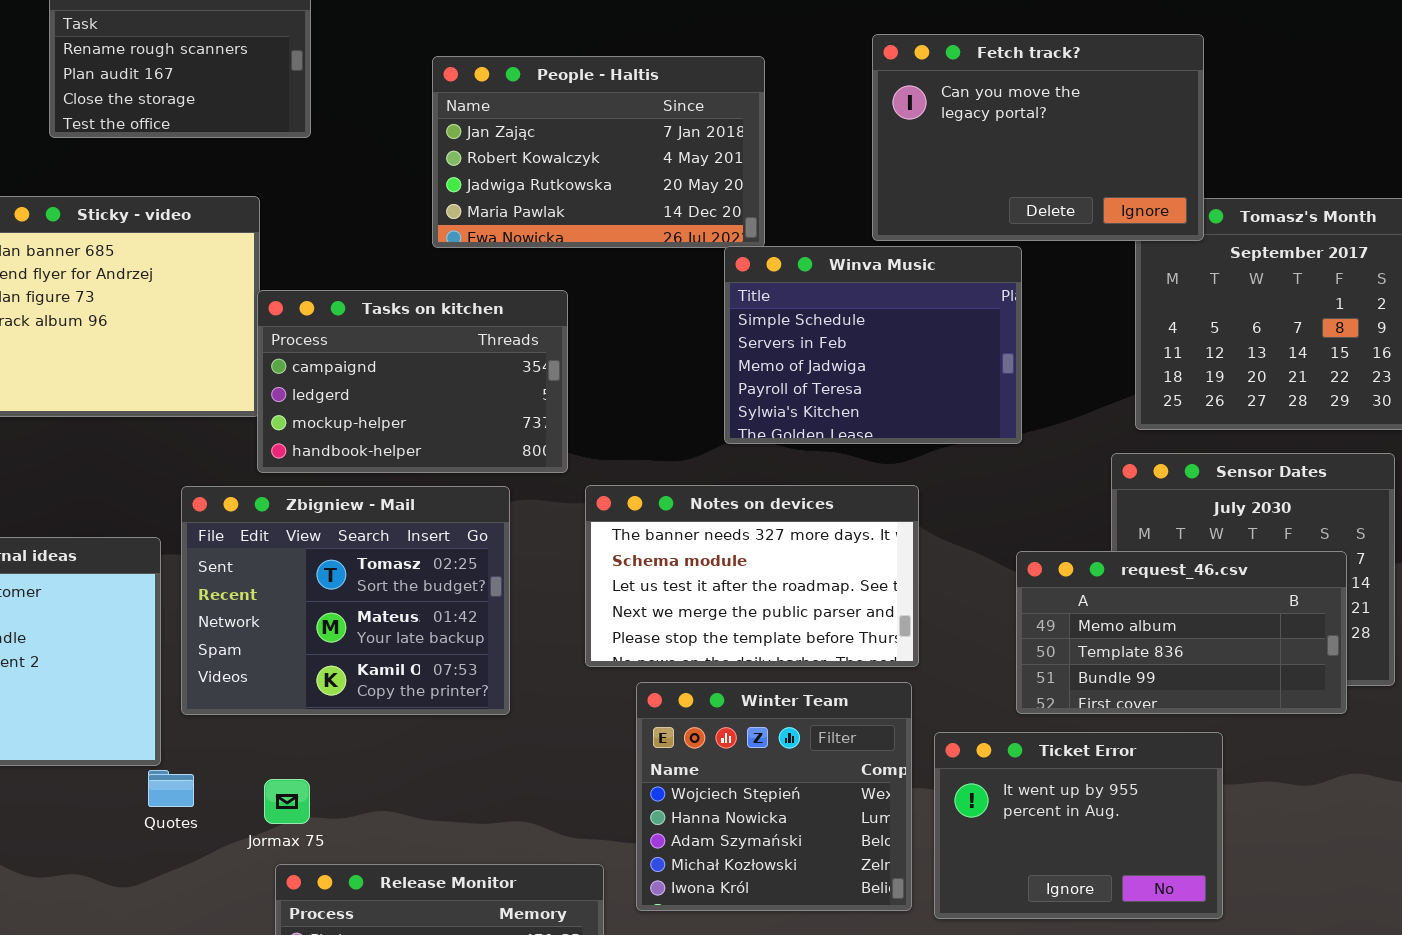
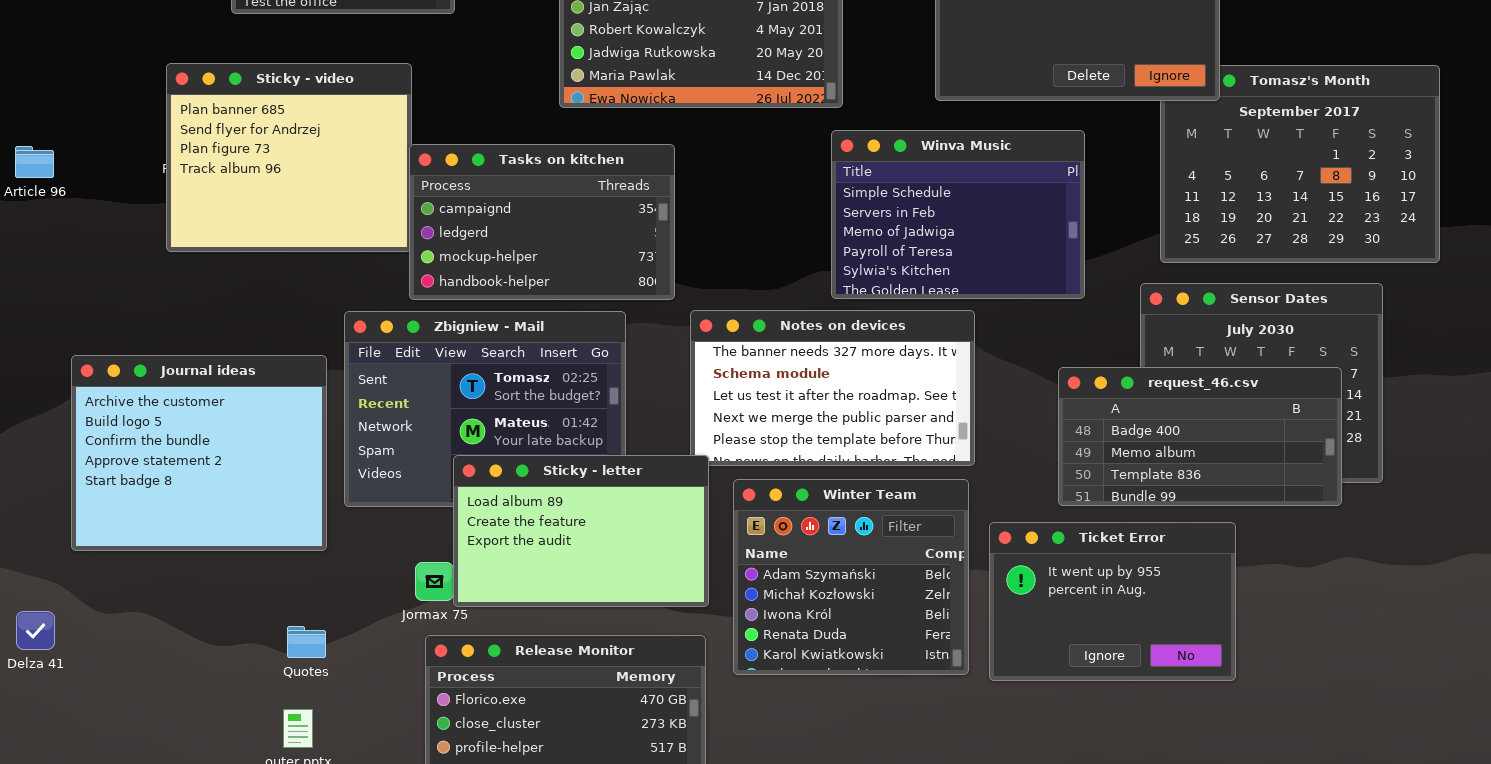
Winva Music: [724,246,1022,444] -> [831,130,1085,299], moved
request_46.csv: [1016,551,1347,714] -> [1058,367,1342,506], scrolled up 1 row
Sticky - letter: none -> [453,455,709,607], opened
Winter Team: [636,682,912,911] -> [733,479,969,675], scrolled down 2 rows
Quotes: [148,770,194,807] -> [287,626,326,658], moved

